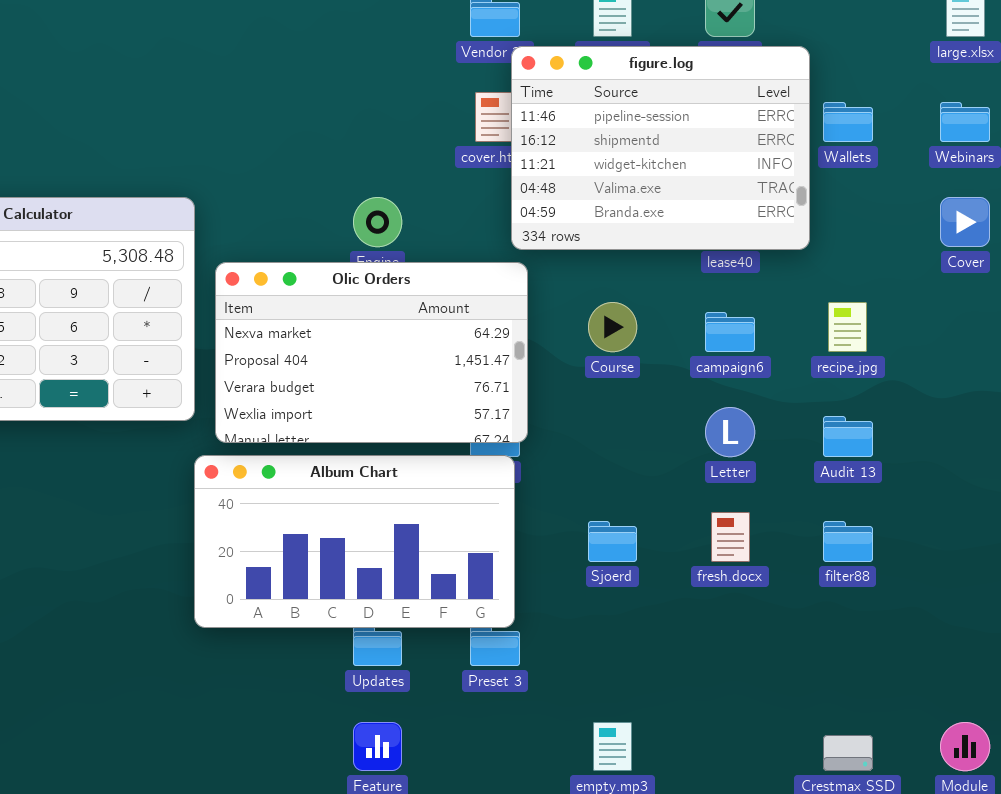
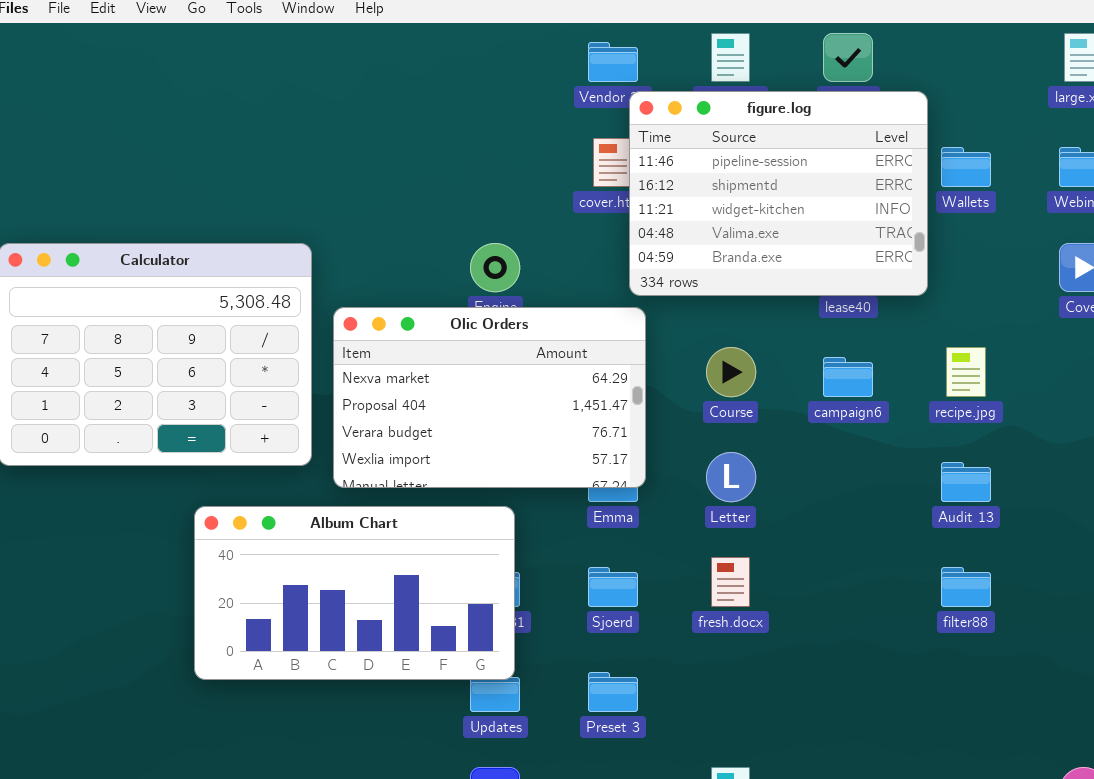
Letter: [705,407,755,457] -> [706,452,756,502], moved
Album Chart: [194,455,515,628] -> [194,506,515,680], moved
fresh.docx: [711,512,750,562] -> [711,557,750,607], moved
Sjoerd: [588,521,637,562] -> [588,567,638,607], moved

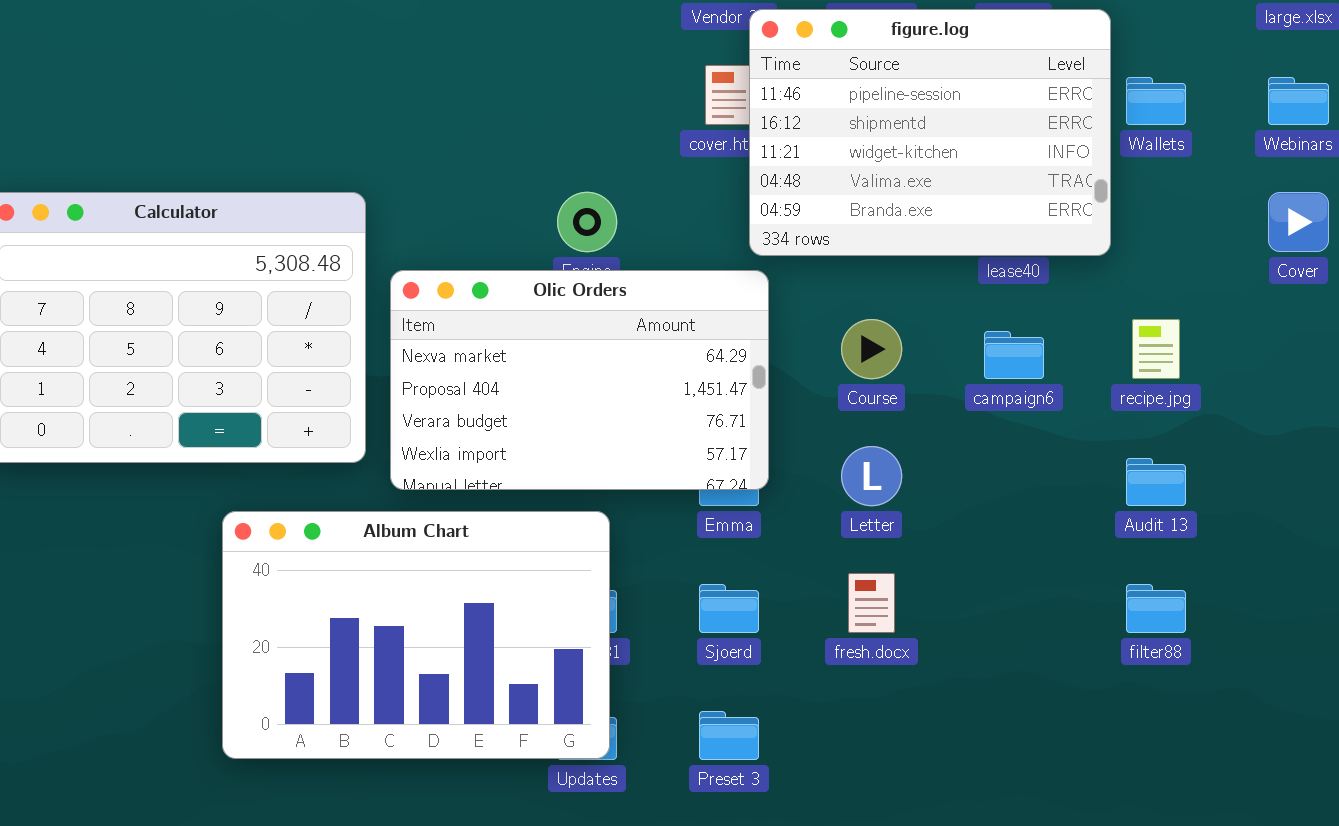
Album Chart: [194,506,515,680] -> [222,511,610,759], resized

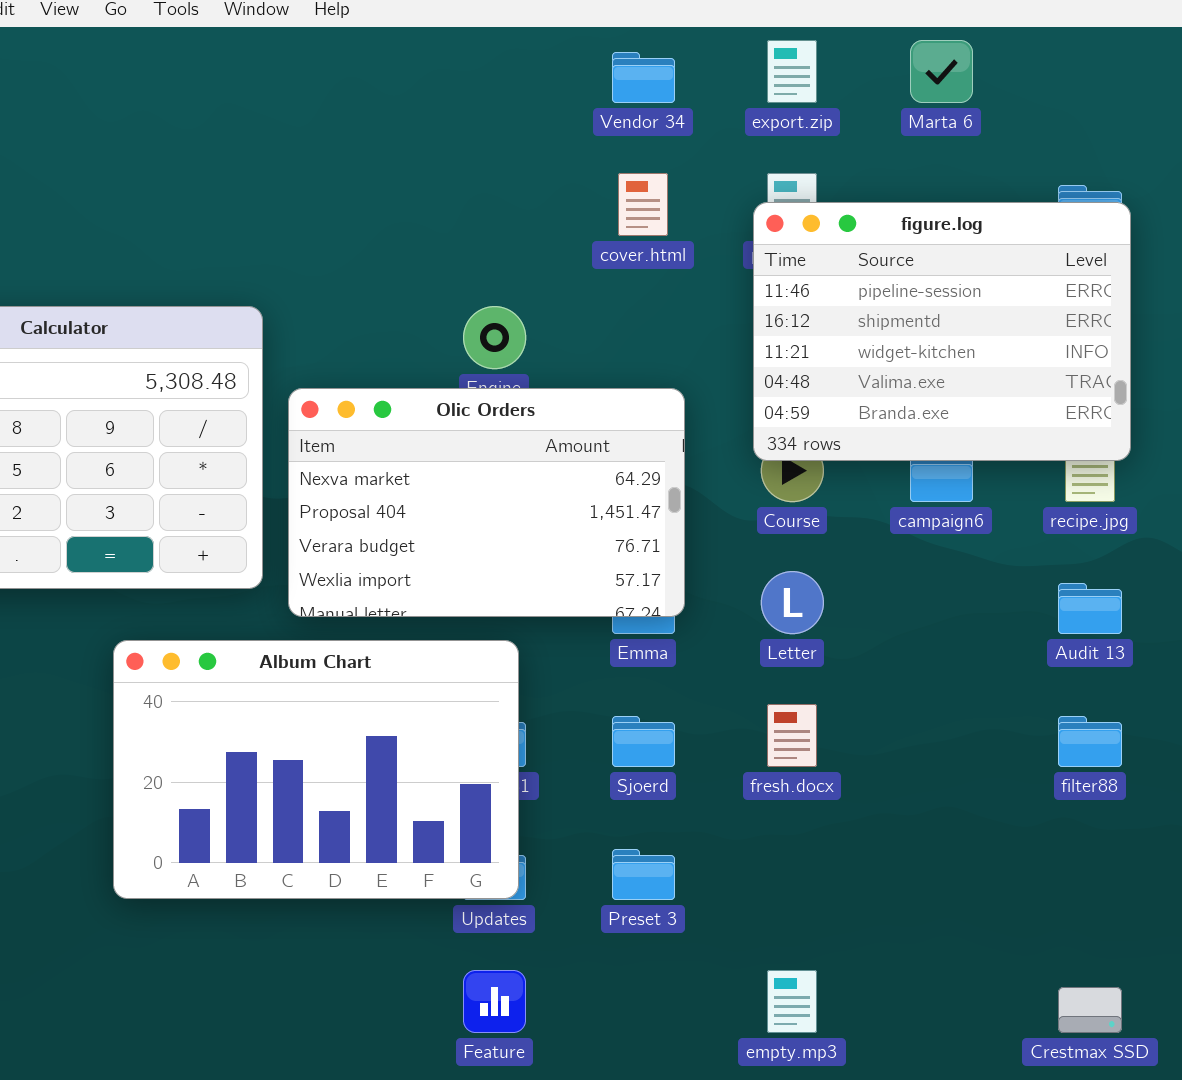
figure.log: [749,9,1111,256] -> [753,202,1131,461], moved

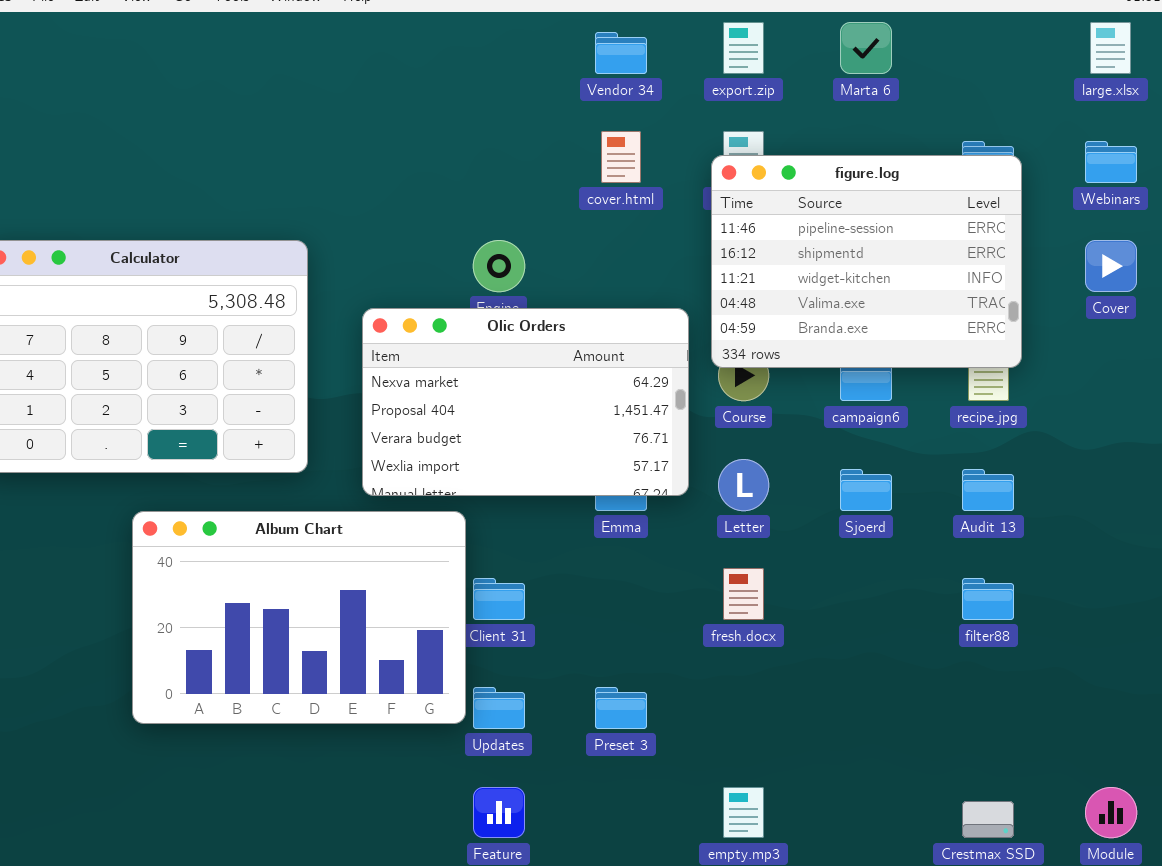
Olic Orders: [288,388,685,617] -> [362,308,689,496], moved
Album Chart: [113,640,519,899] -> [132,511,466,724], moved
Sjoerd: [612,716,675,767] -> [840,469,892,511], moved

